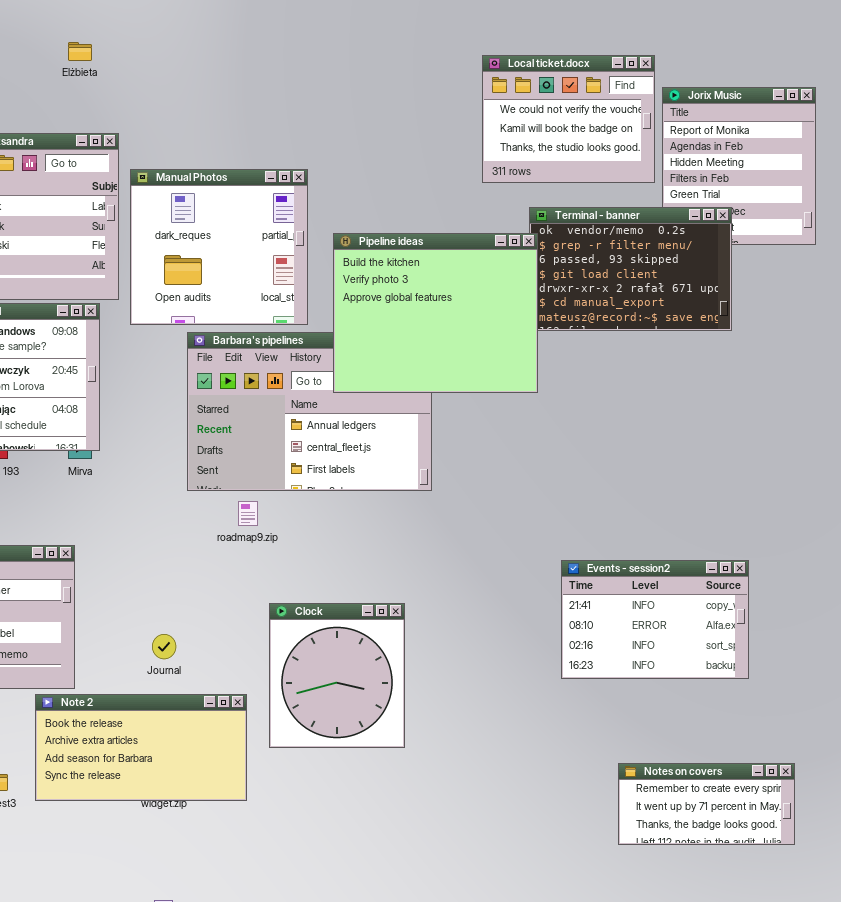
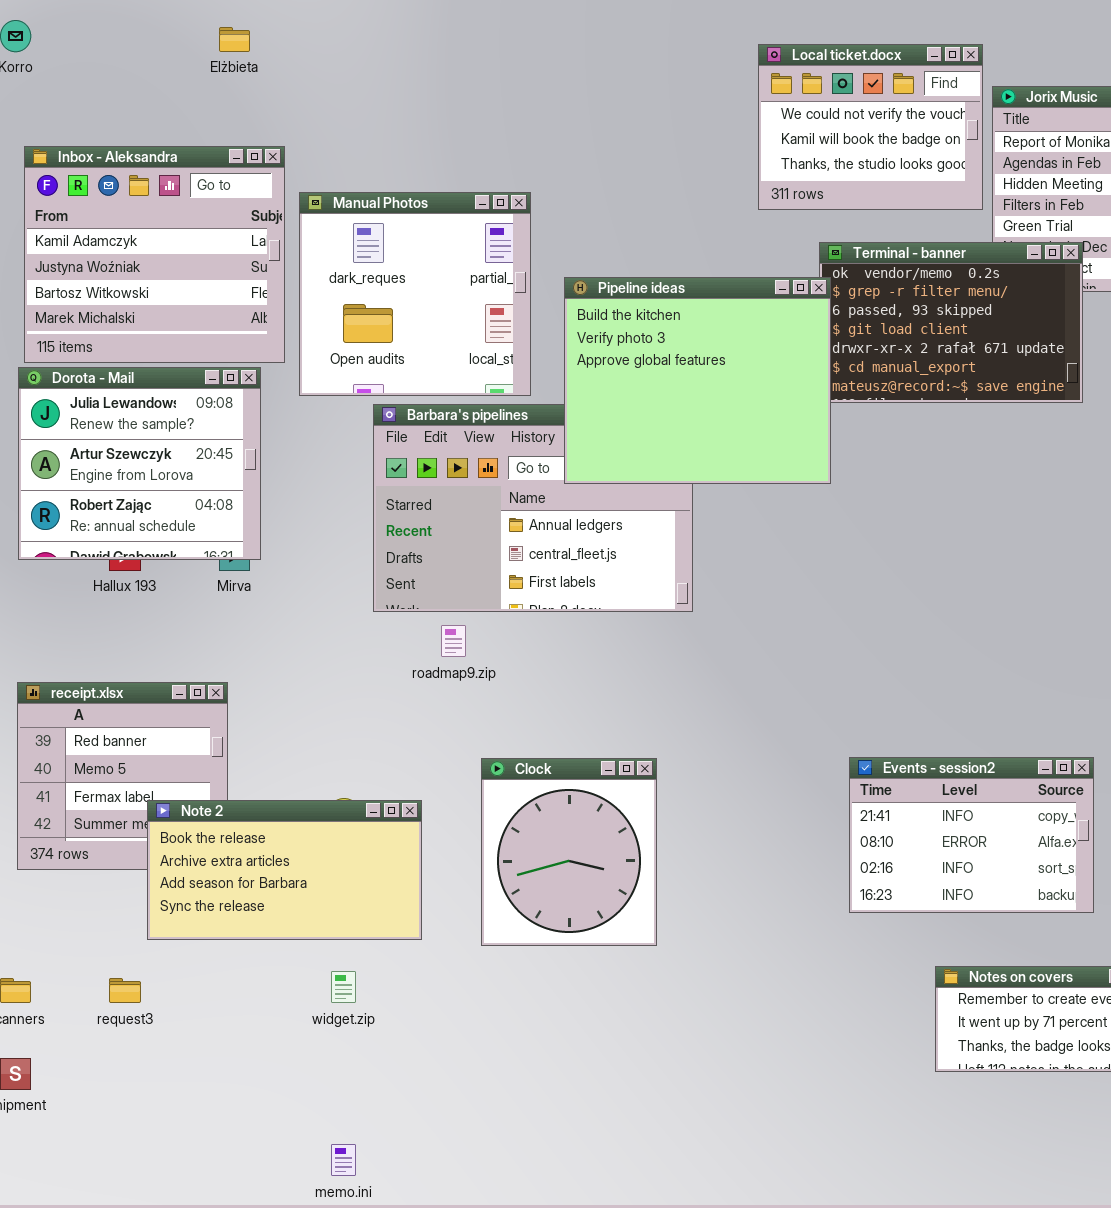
Events - session2: [561,560,749,679] -> [849,757,1094,913], moved
Note 2: [35,694,247,801] -> [147,800,422,940], moved

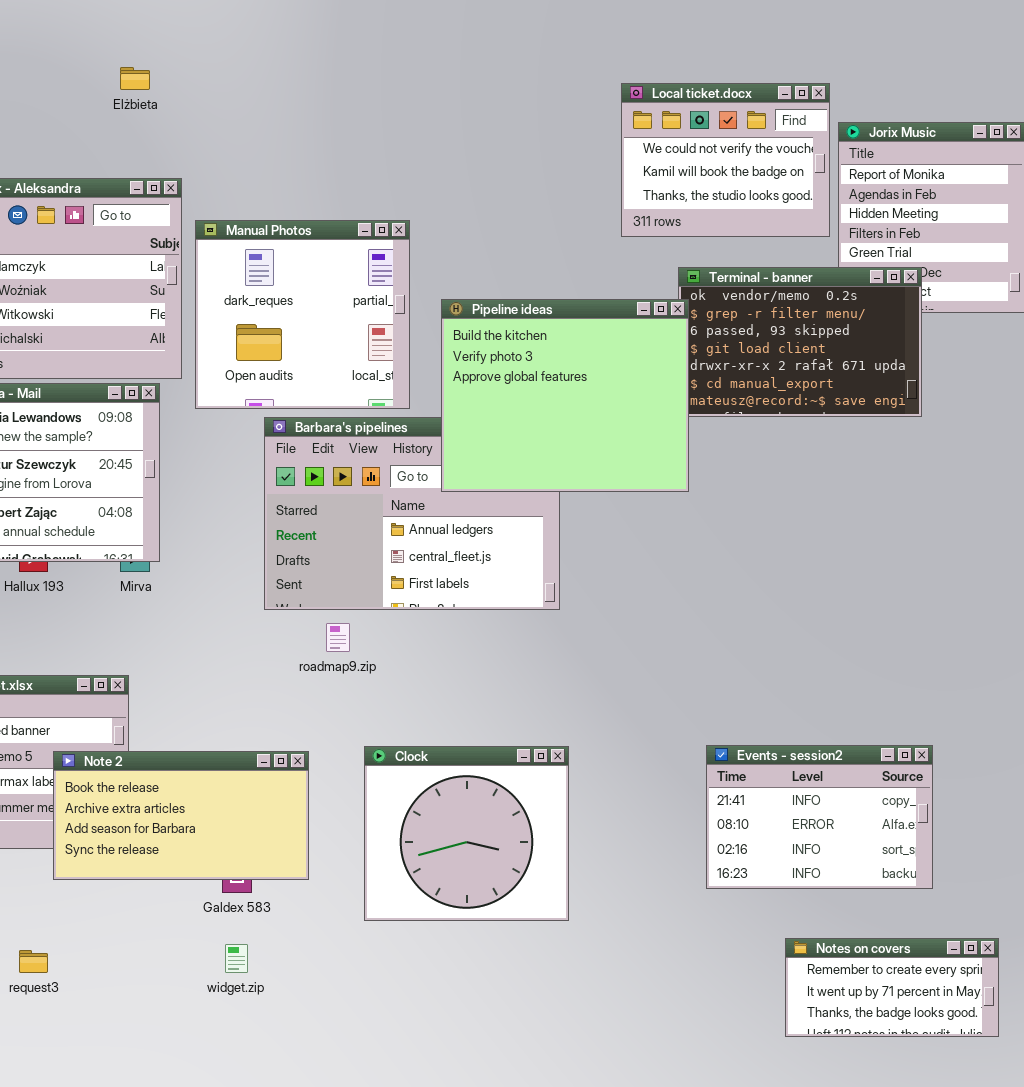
Clock: [481,758,657,946] -> [364,746,569,921], resized
Note 2: [147,800,422,940] -> [53,751,309,880], moved

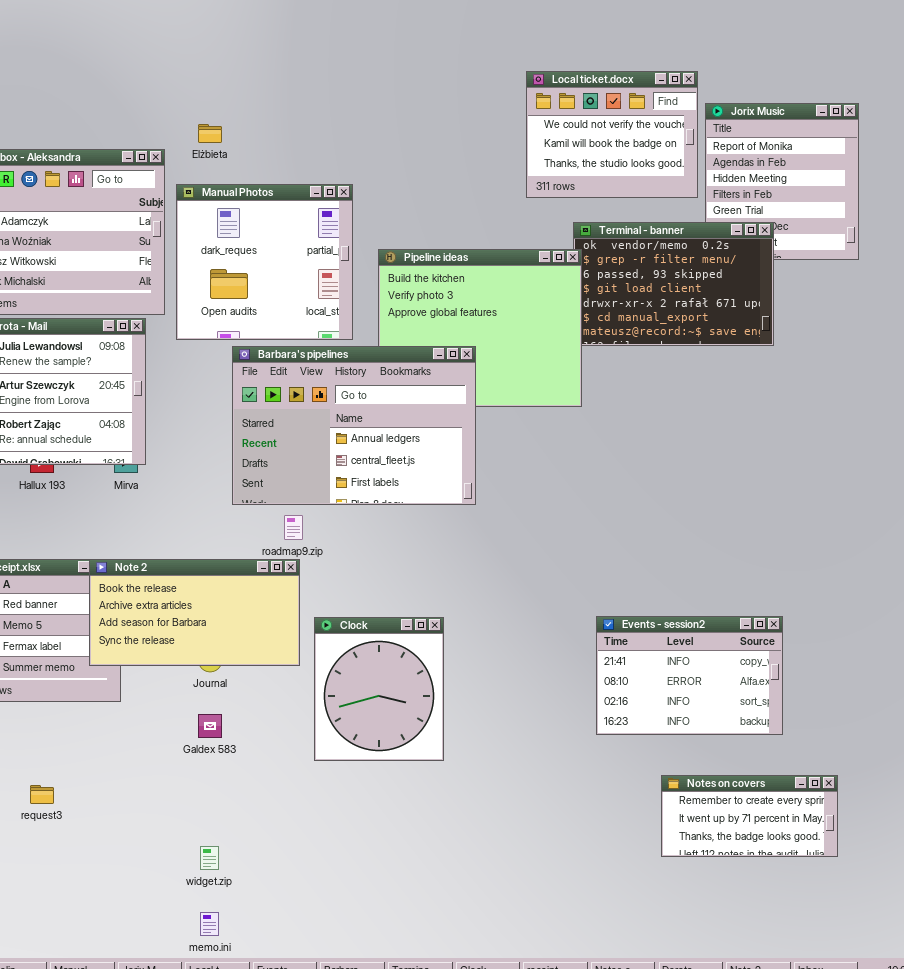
Elżbieta: [120,67,150,90] -> [198,124,222,143], moved
Barbara's pipelines: [264,417,560,610] -> [232,346,476,505], raised
Clock: [364,746,569,921] -> [314,617,444,761], resized
Note 2: [53,751,309,880] -> [89,559,300,666], moved
widget.zip: [225,944,248,973] -> [200,846,219,870], moved

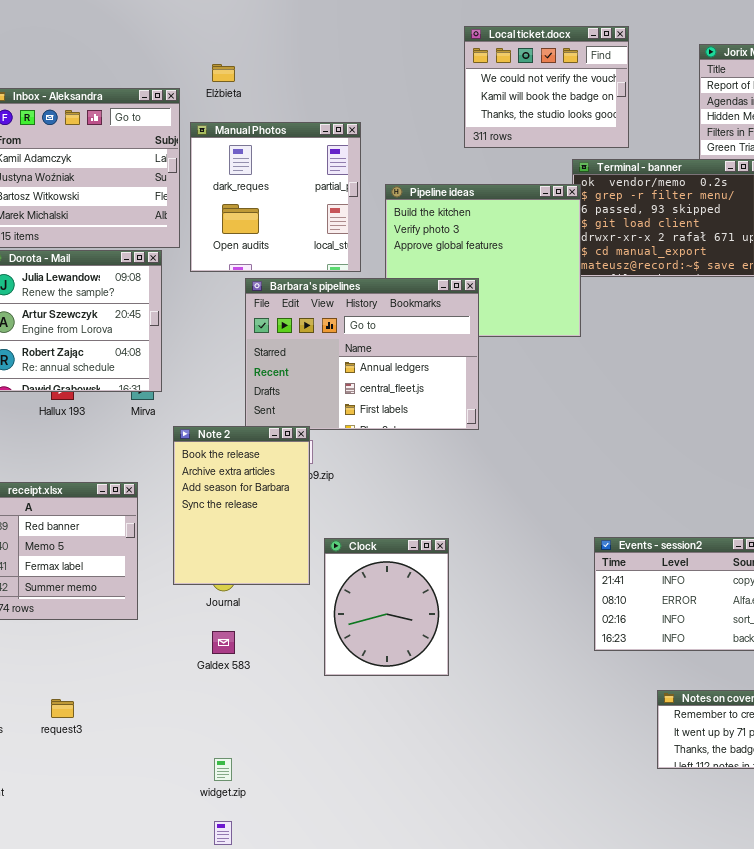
Local ticket.docx: [526,71,698,198] -> [464,26,629,148], moved
Note 2: [89,559,300,666] -> [173,426,310,585], resized

